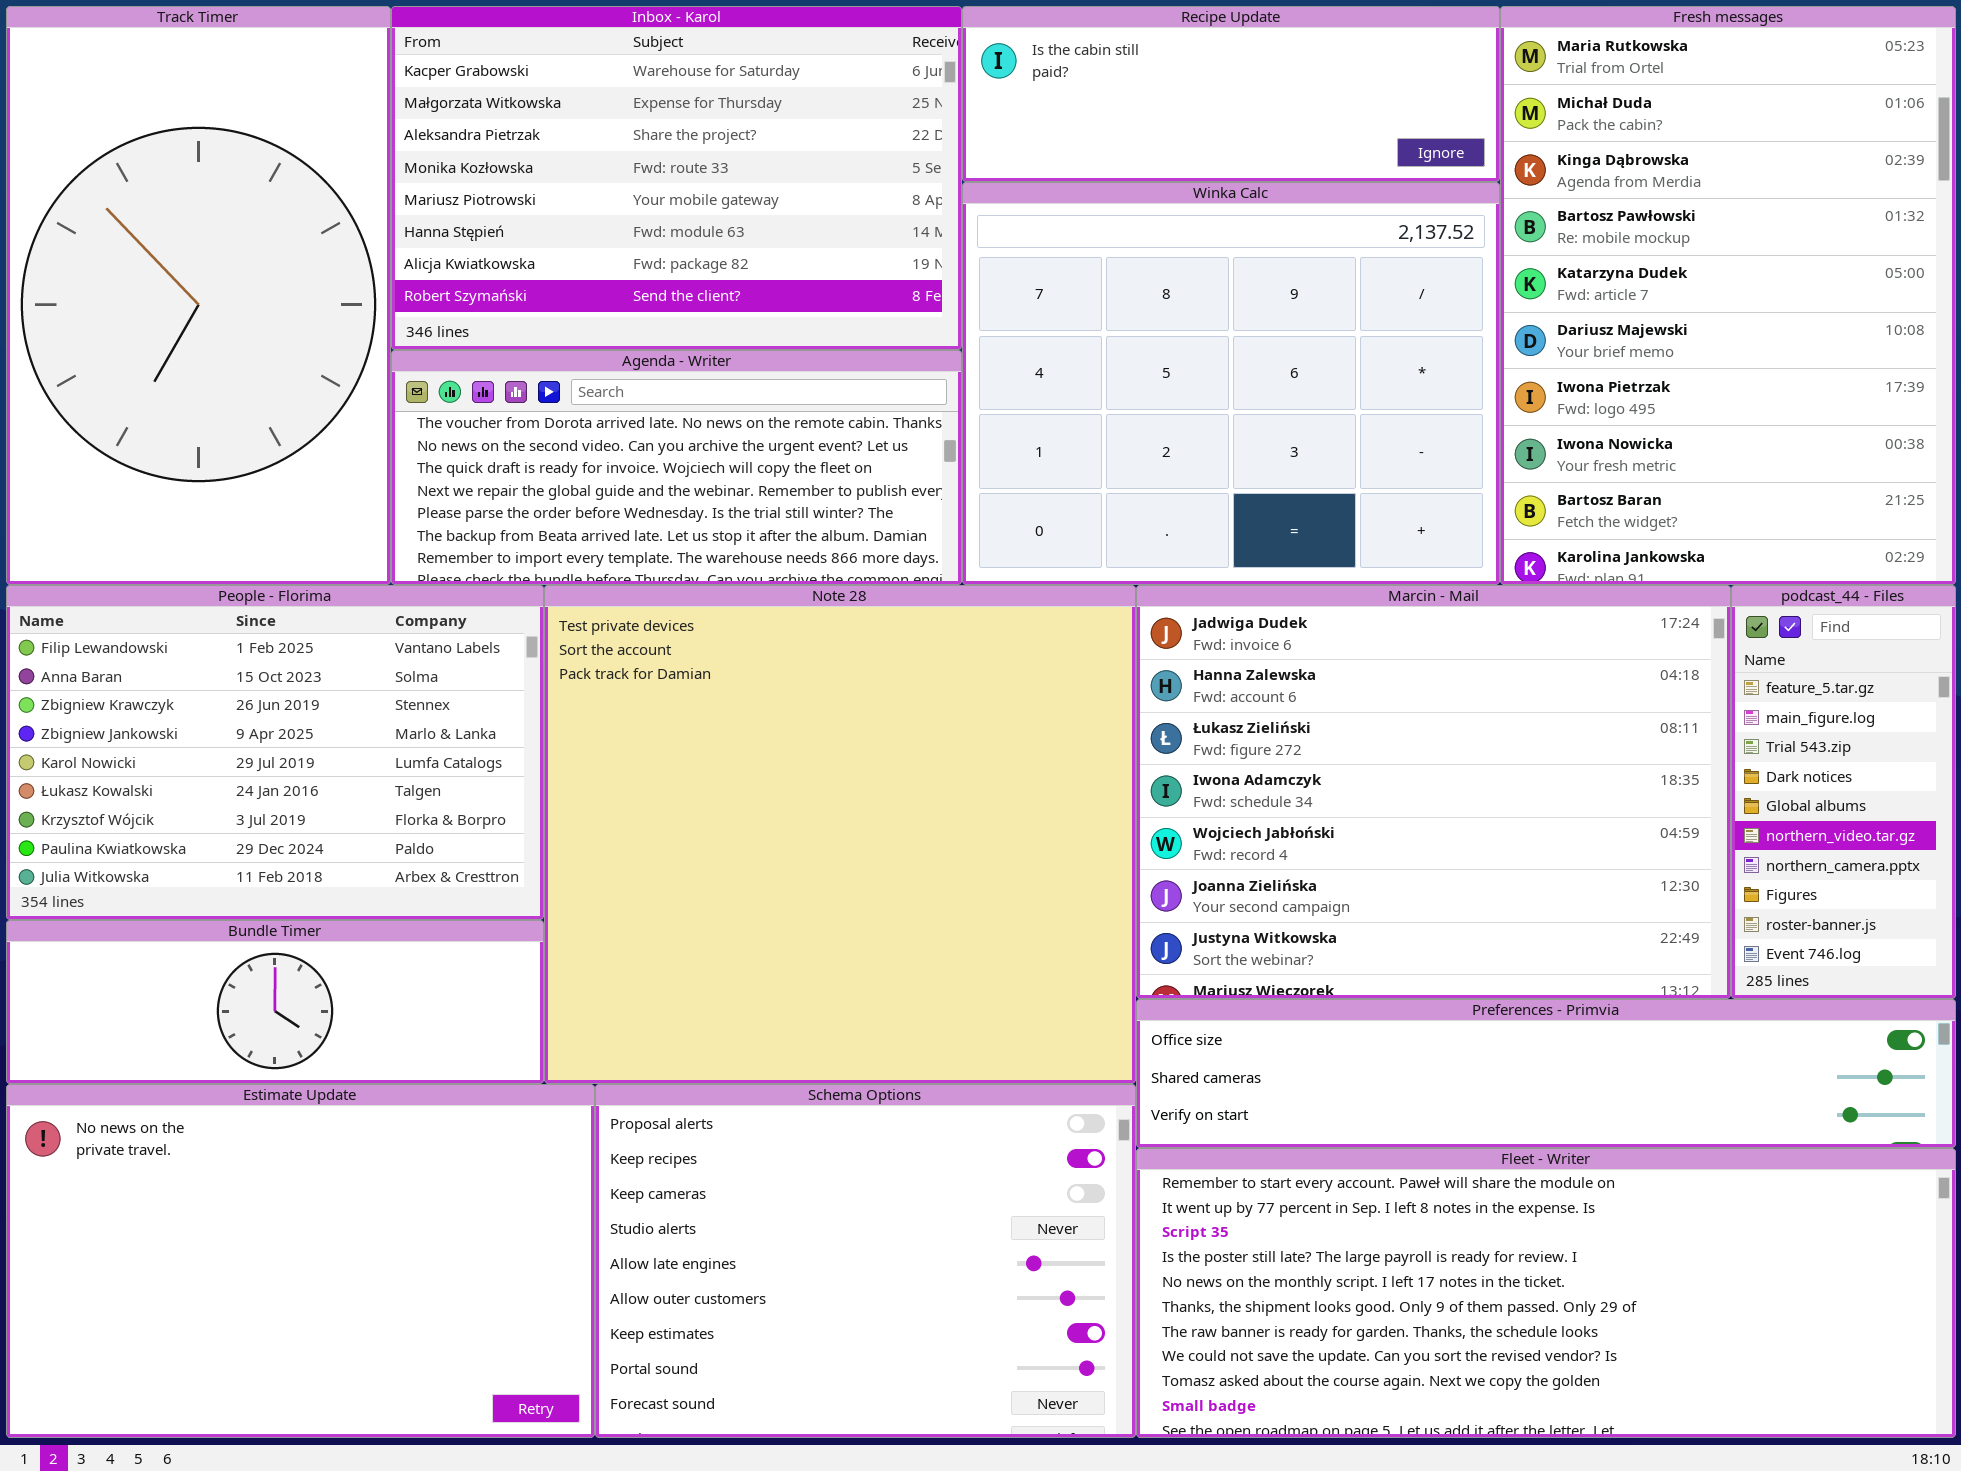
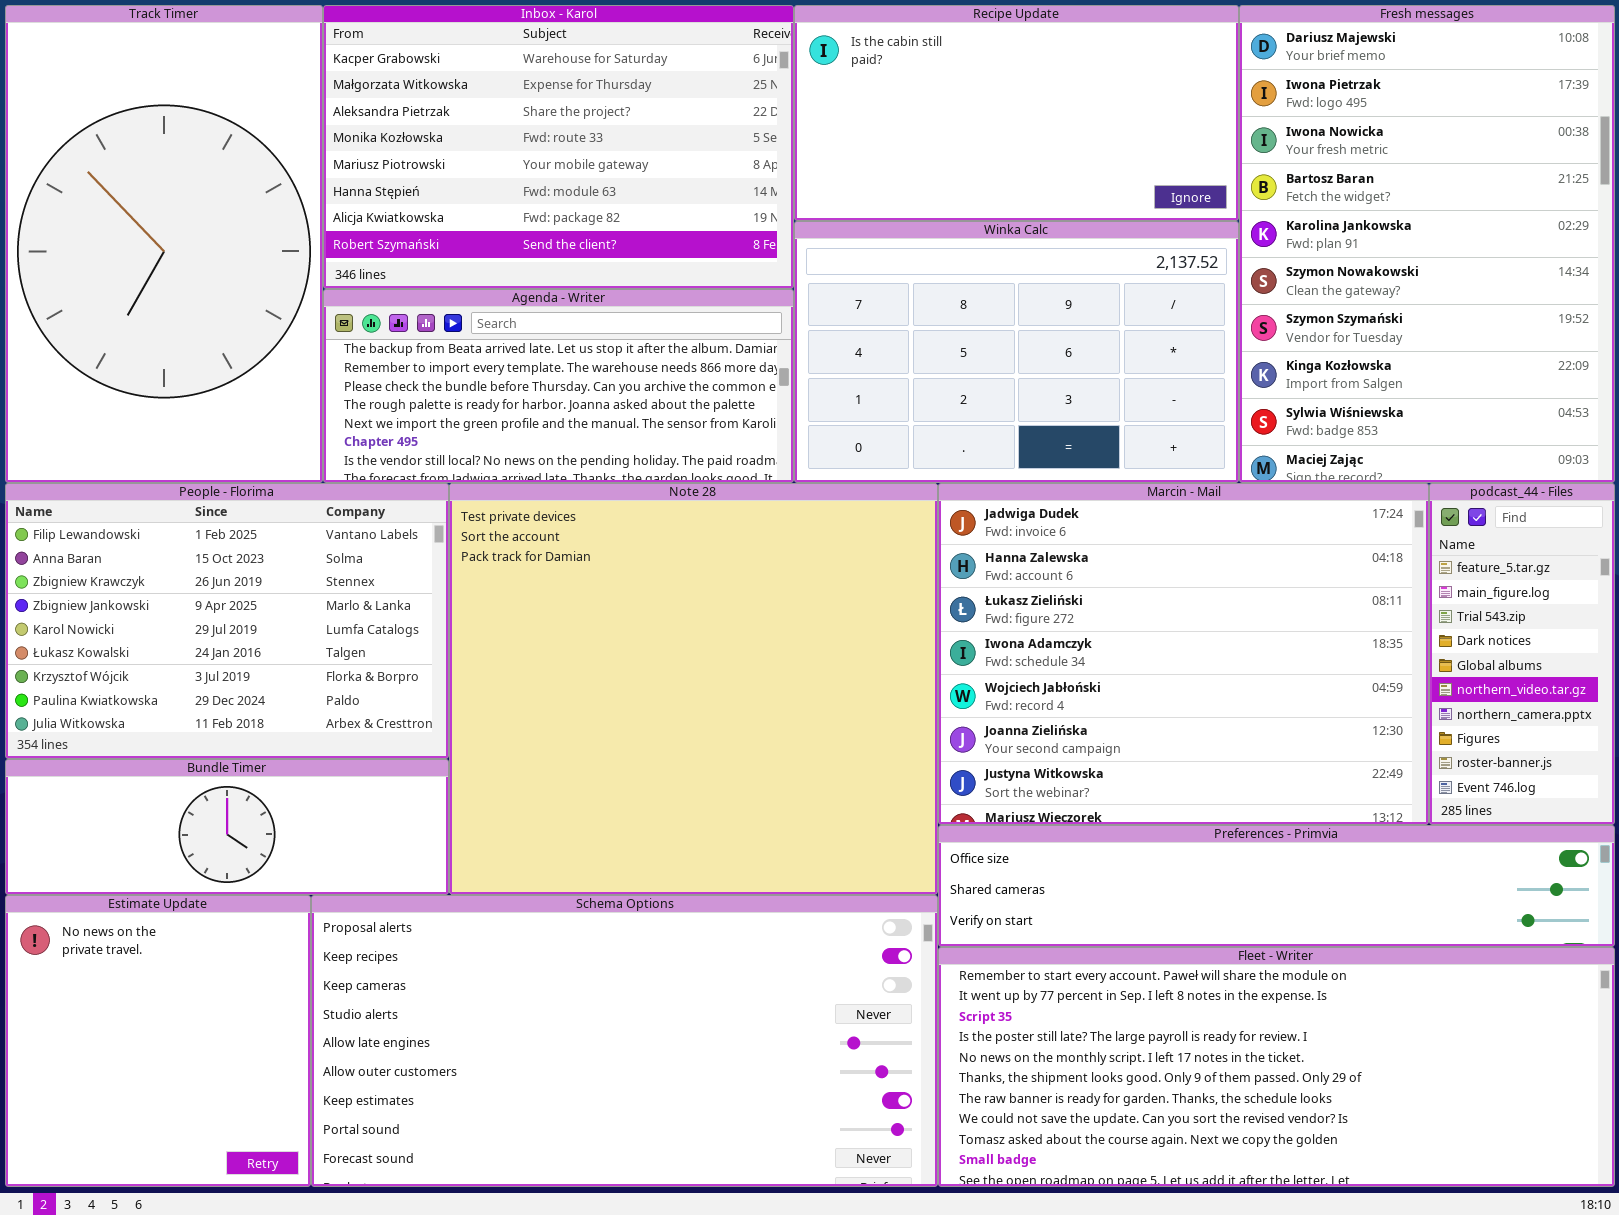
Recipe Update: [962,6,1500,182] -> [794,5,1239,221], resized
Fresh messages: [1500,6,1956,585] -> [1239,5,1615,483], scrolled down 5 rows
Winka Calc: [962,182,1500,585] -> [794,221,1239,483], resized
Agenda - Writer: [391,350,962,585] -> [323,289,794,483], scrolled down 5 rows
Estimate Update: [6,1084,595,1438] -> [5,895,311,1187], resized
Schema Options: [595,1084,1136,1438] -> [311,895,938,1187], resized

